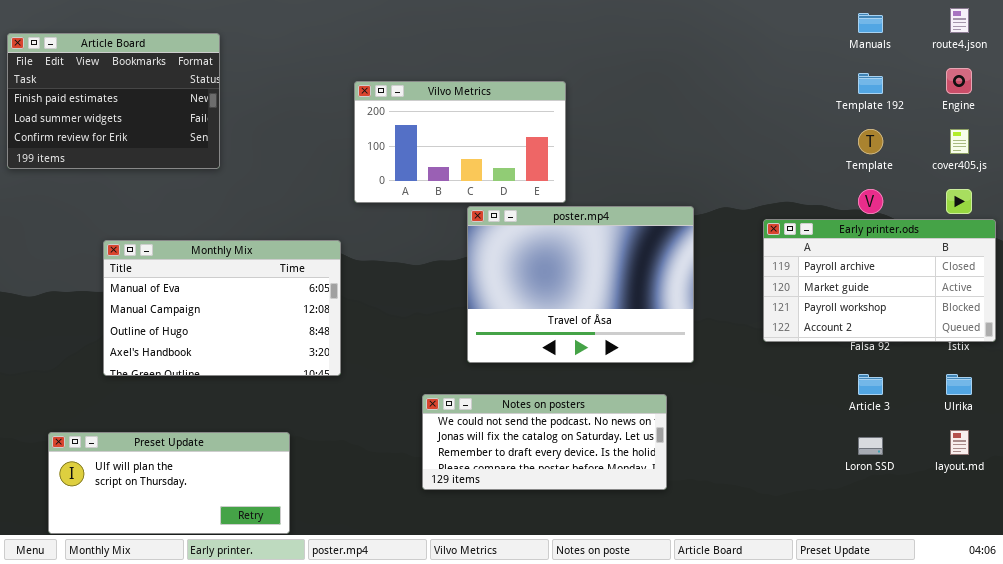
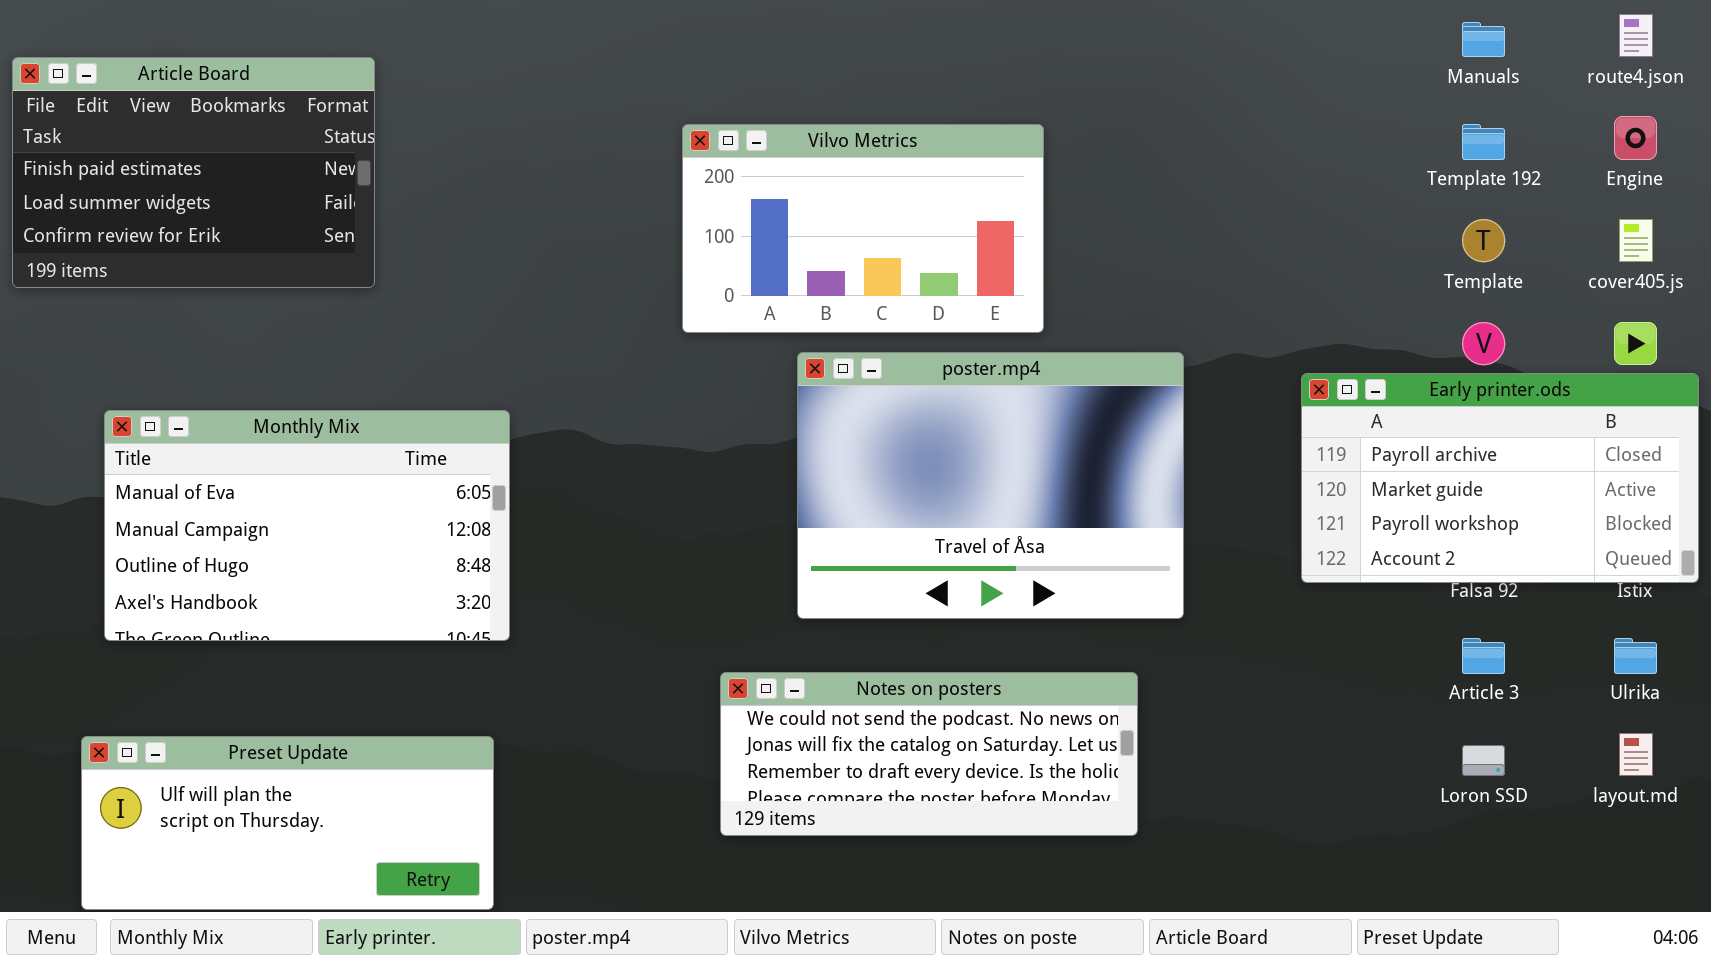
Vilvo Metrics: [354,81,566,203] -> [682,124,1044,333], moved
Monthly Mix: [103,240,341,376] -> [104,410,510,641], moved

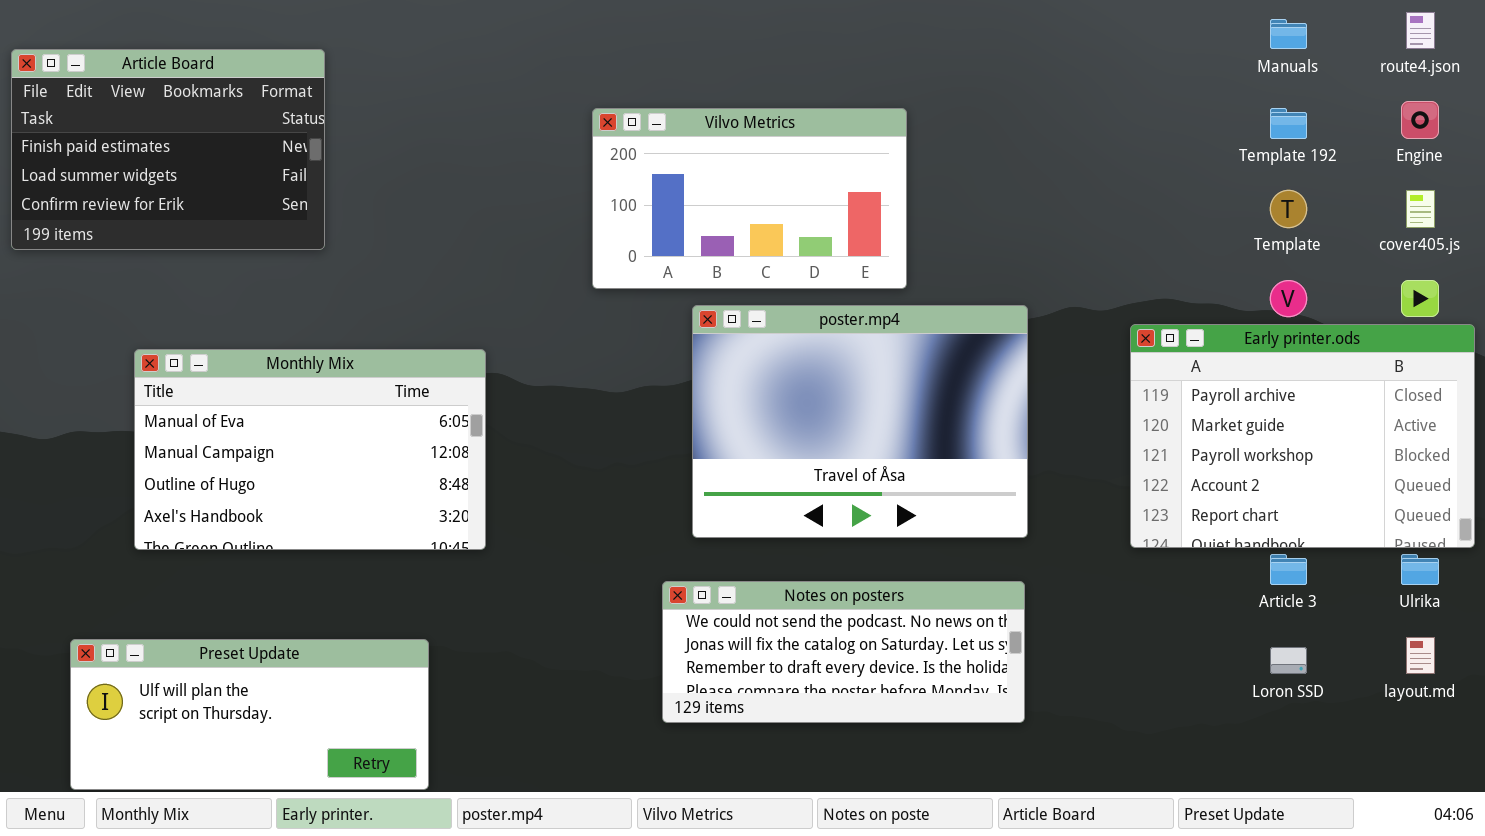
Early printer.ods: [1301,373,1699,583] -> [1130,324,1475,548], resized
Monthly Mix: [104,410,510,641] -> [134,349,486,550], moved
Notes on posters: [720,672,1138,836] -> [662,581,1025,723], moved

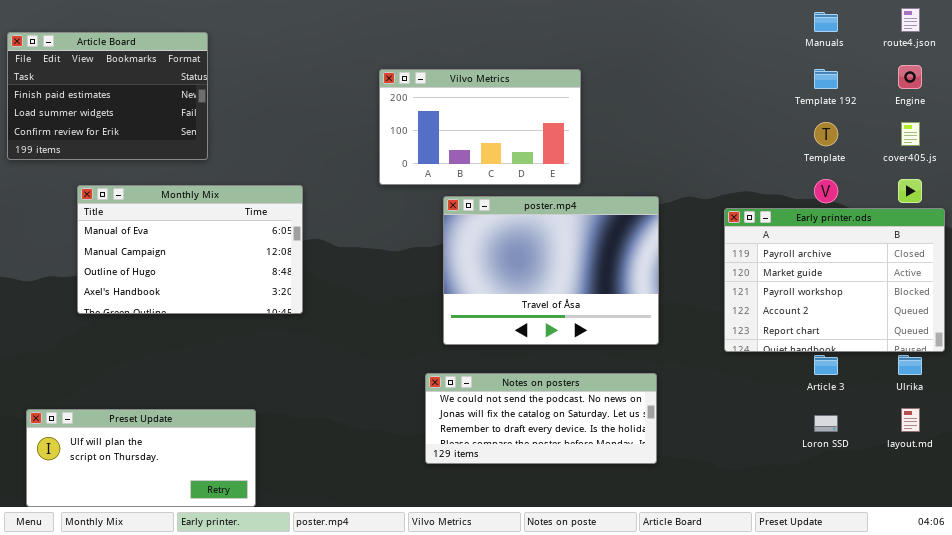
Monthly Mix: [134,349,486,550] -> [77,185,303,314], moved
Preset Update: [70,639,429,790] -> [26,409,256,507], moved

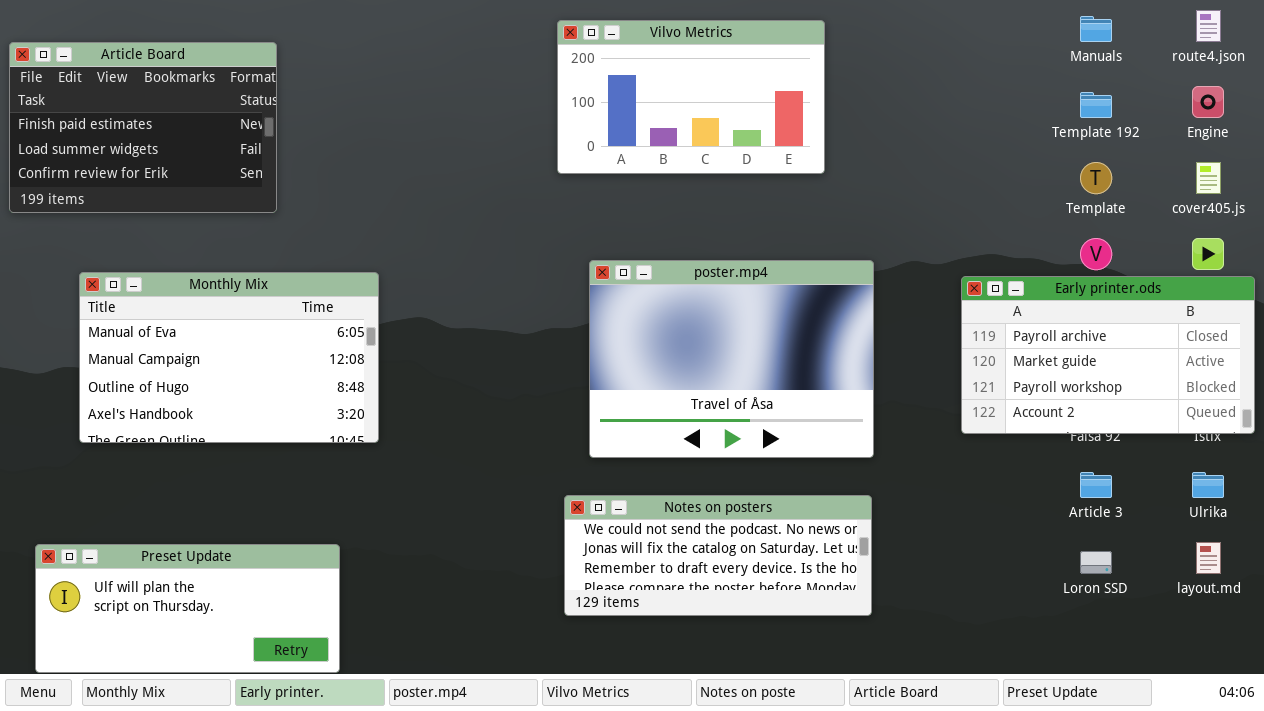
Vilvo Metrics: [379,69,581,185] -> [557,20,825,174], moved
Monthly Mix: [77,185,303,314] -> [79,272,379,443], moved
Early printer.ods: [724,208,945,352] -> [961,276,1255,434], resized

